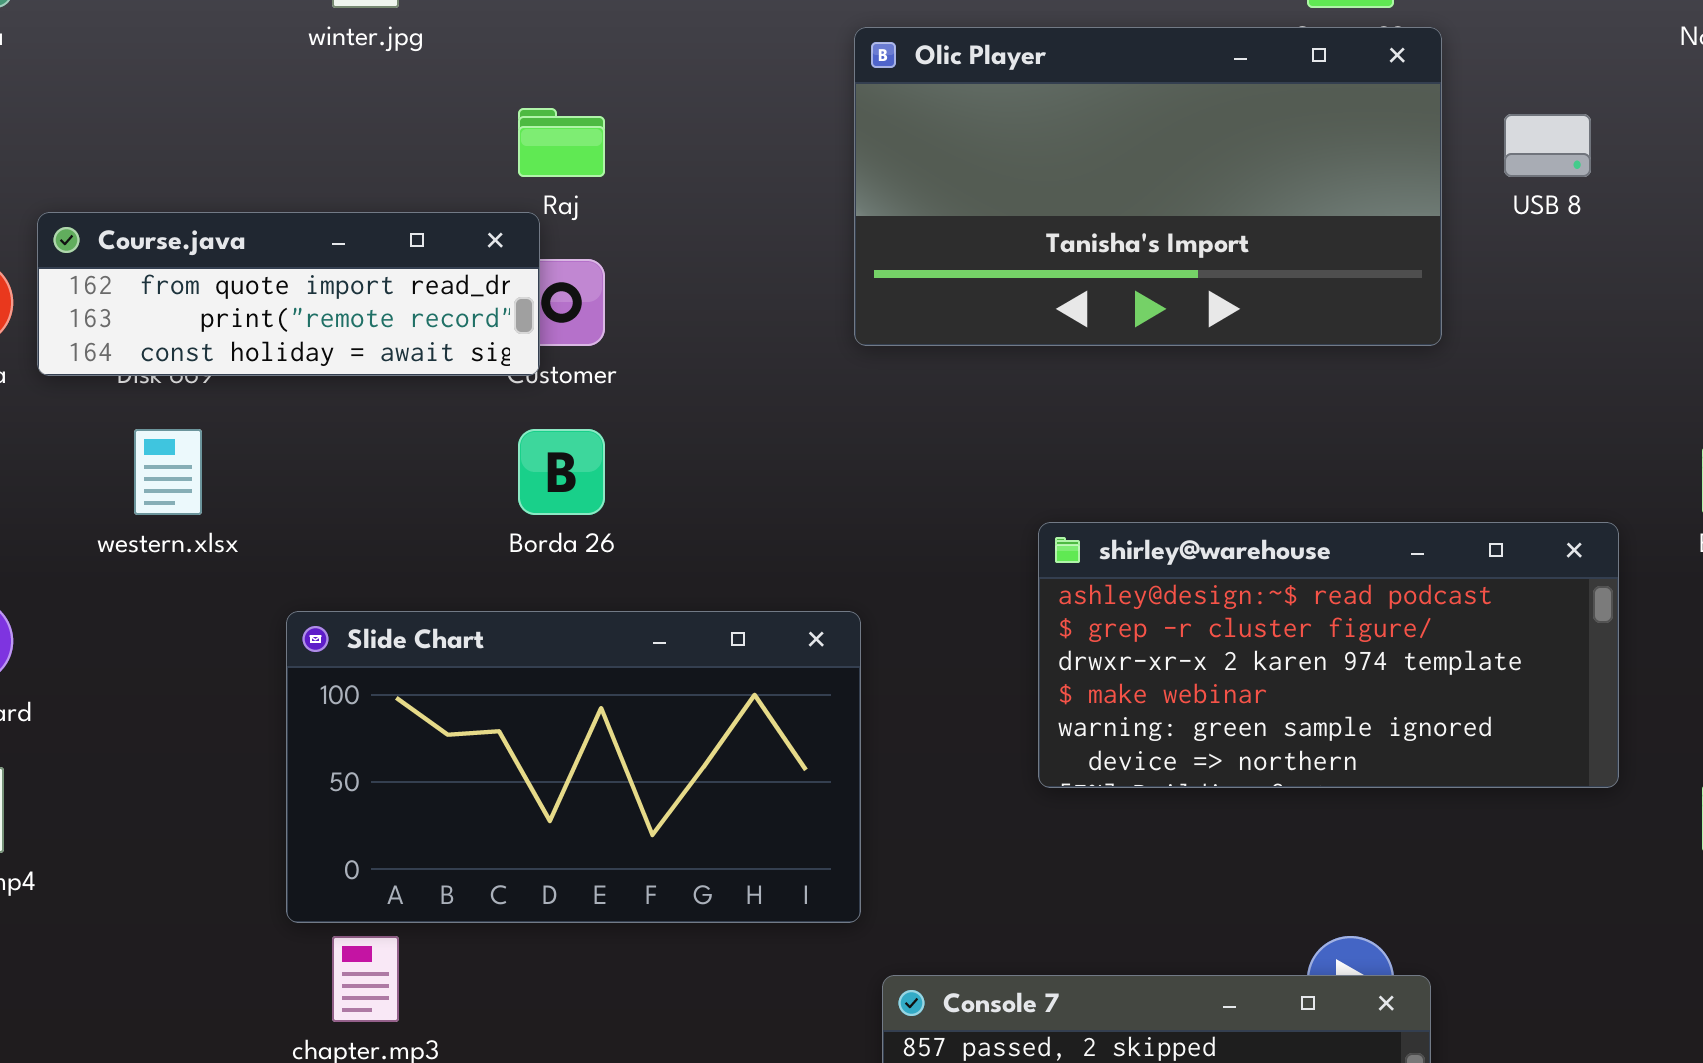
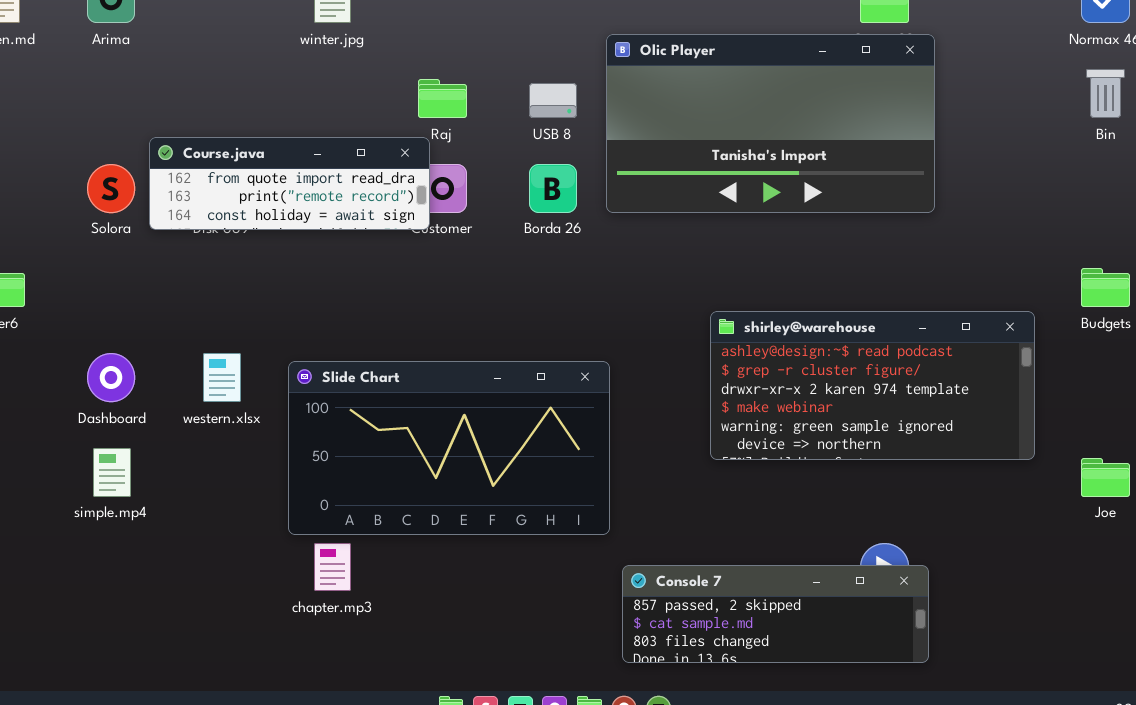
USB 8: [1504,114,1591,177] -> [529,83,577,118], moved
western.xlsx: [134,429,202,515] -> [203,353,241,402], moved
Borda 26: [518,429,605,515] -> [529,164,577,213], moved

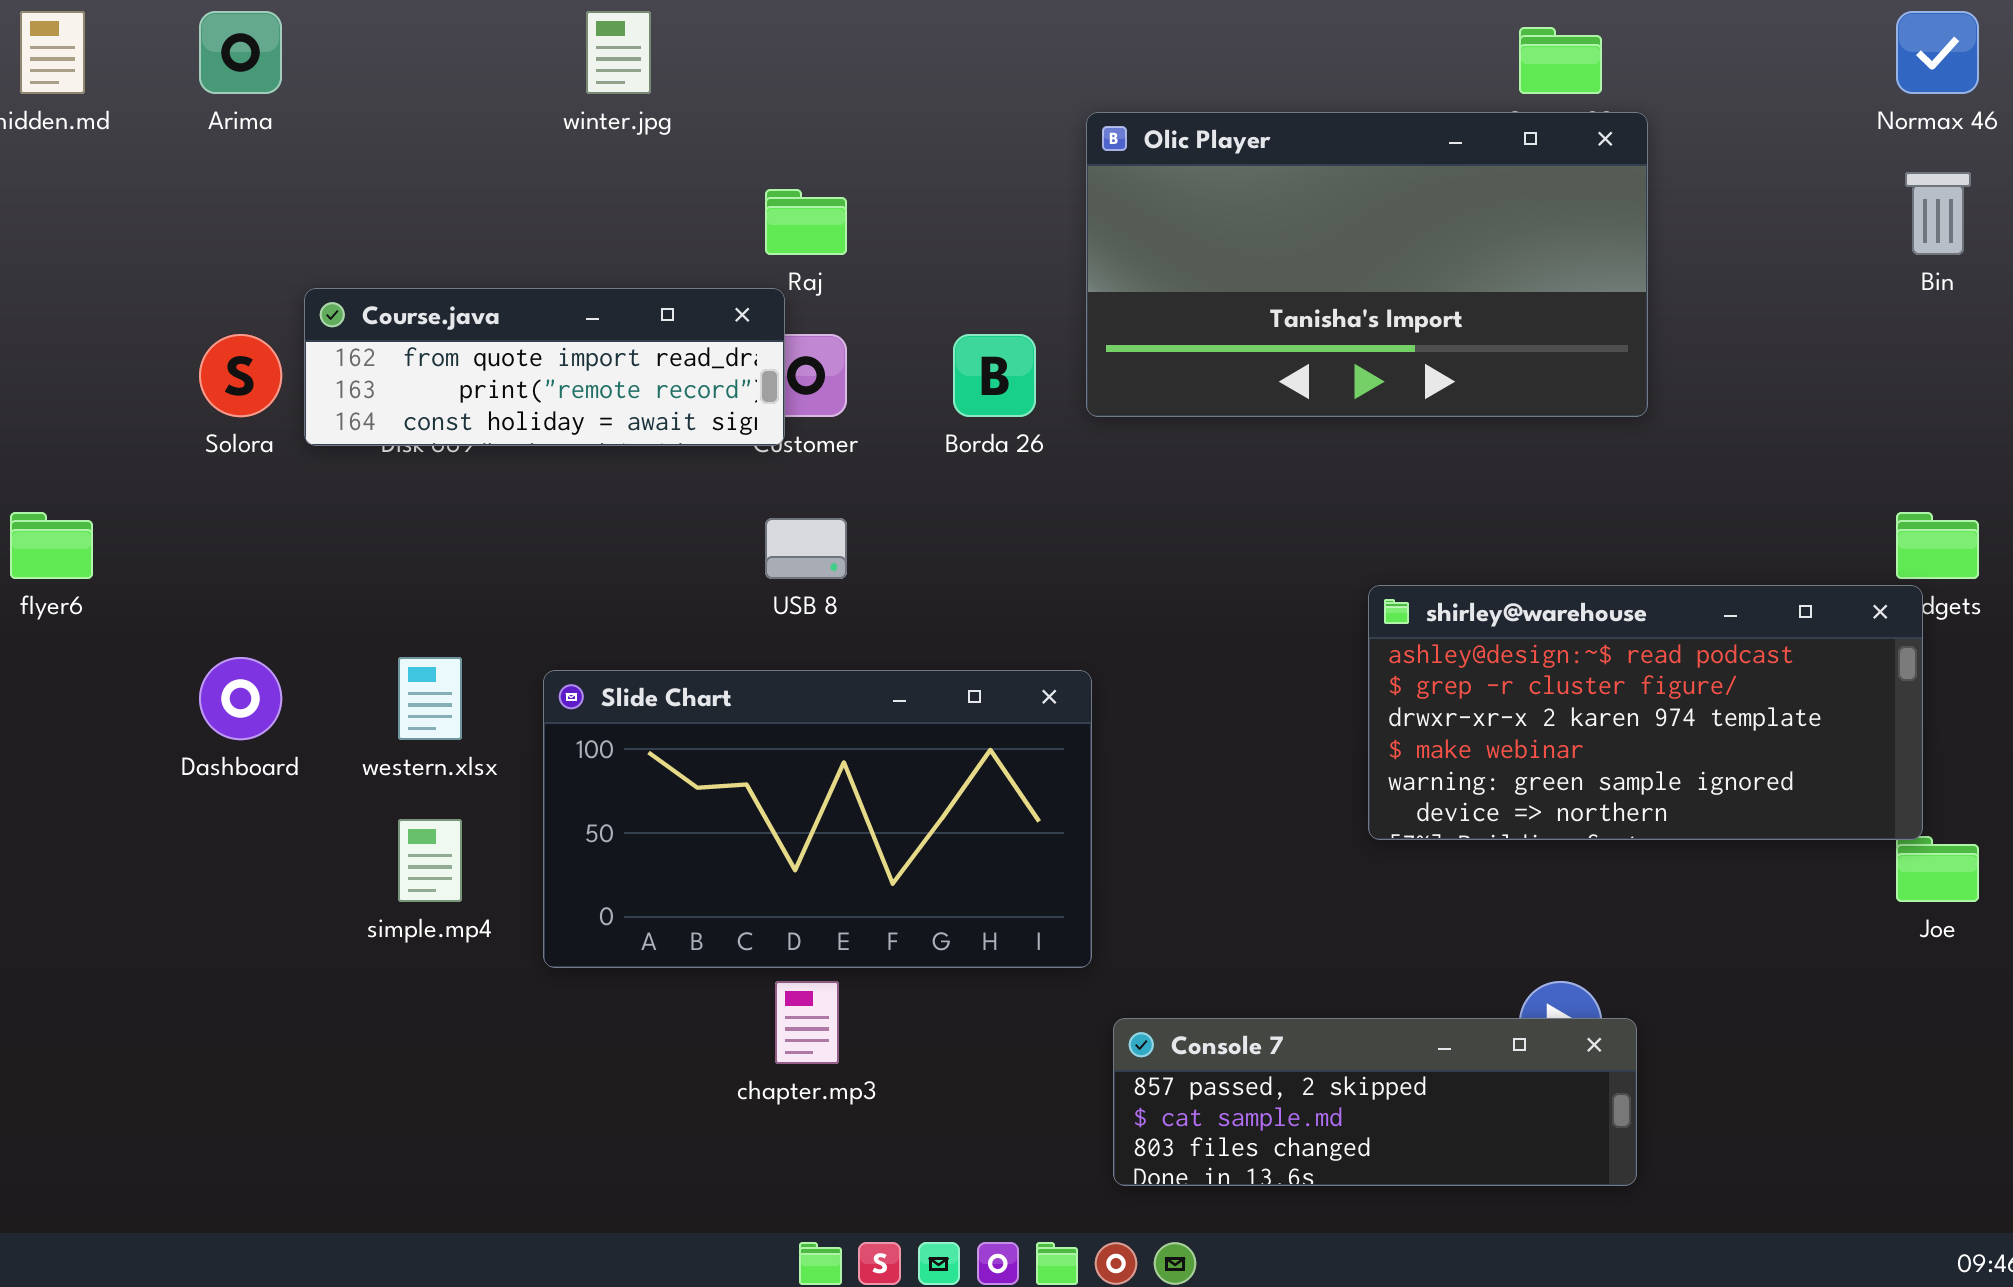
USB 8: [529,83,577,118] -> [765,518,847,579], moved
shirley@warehouse: [710,311,1035,460] -> [1368,585,1923,840], moved
simple.mp4: [93,448,131,497] -> [398,819,462,902], moved
chapter.mp3: [314,543,351,591] -> [775,981,839,1064], moved

